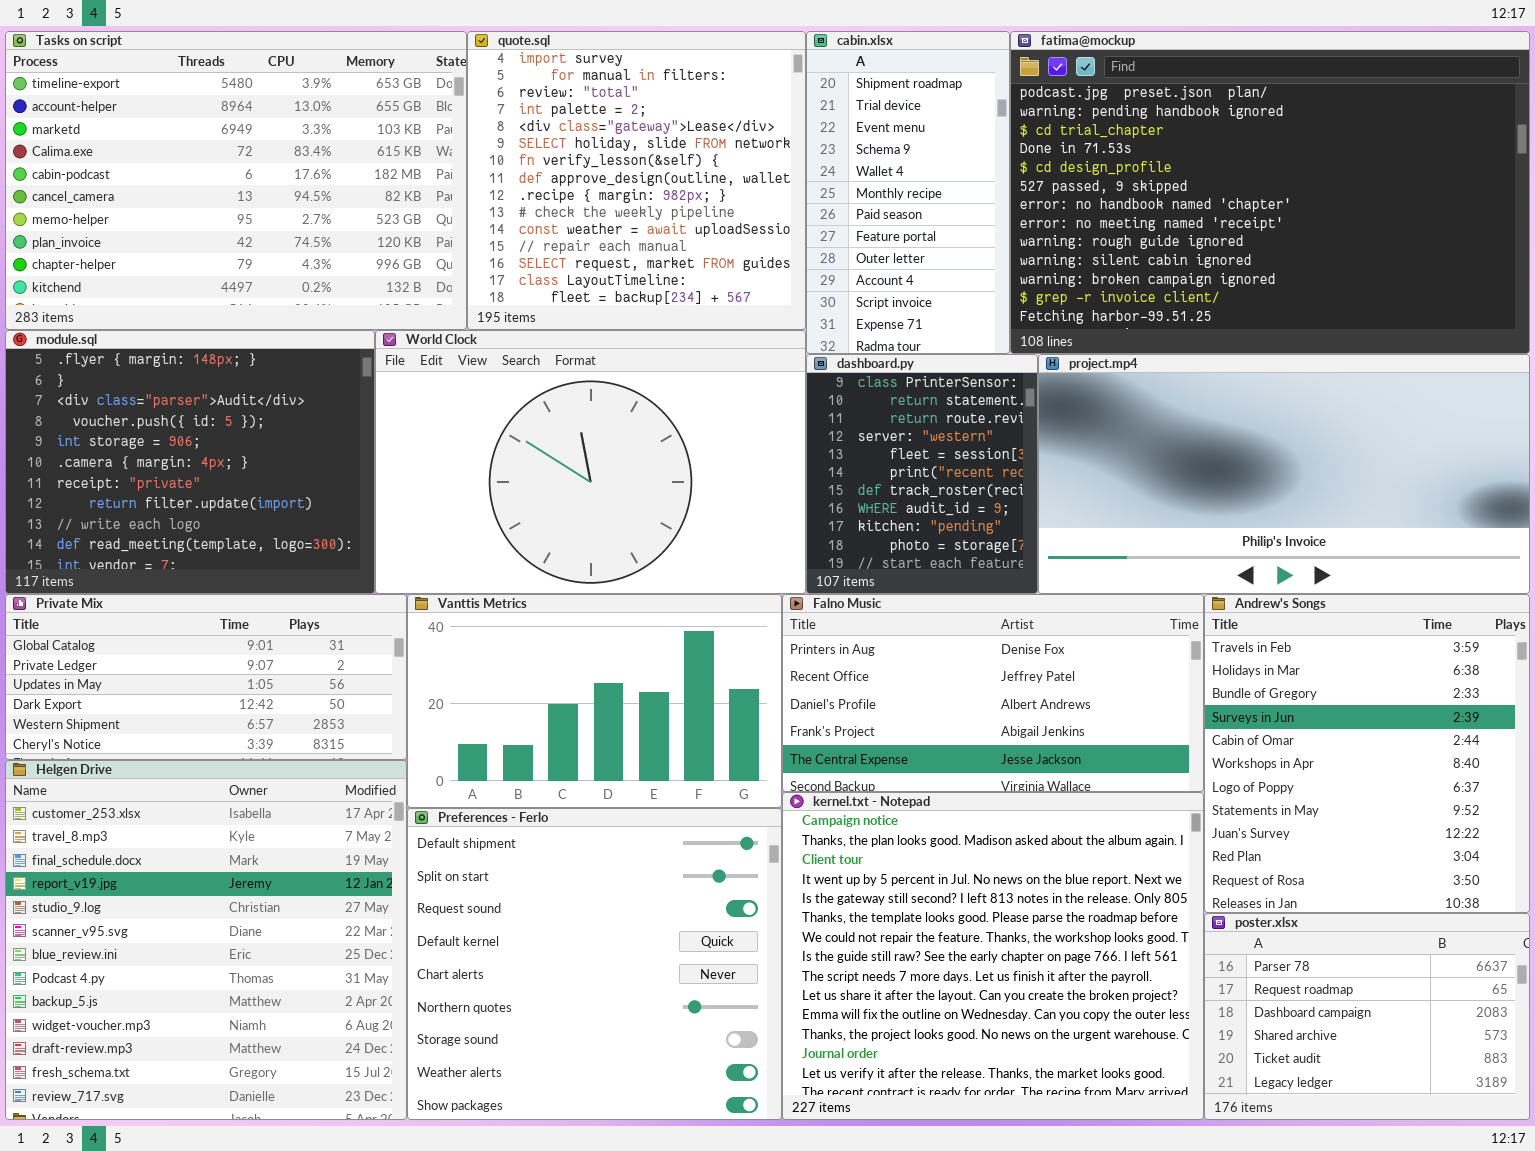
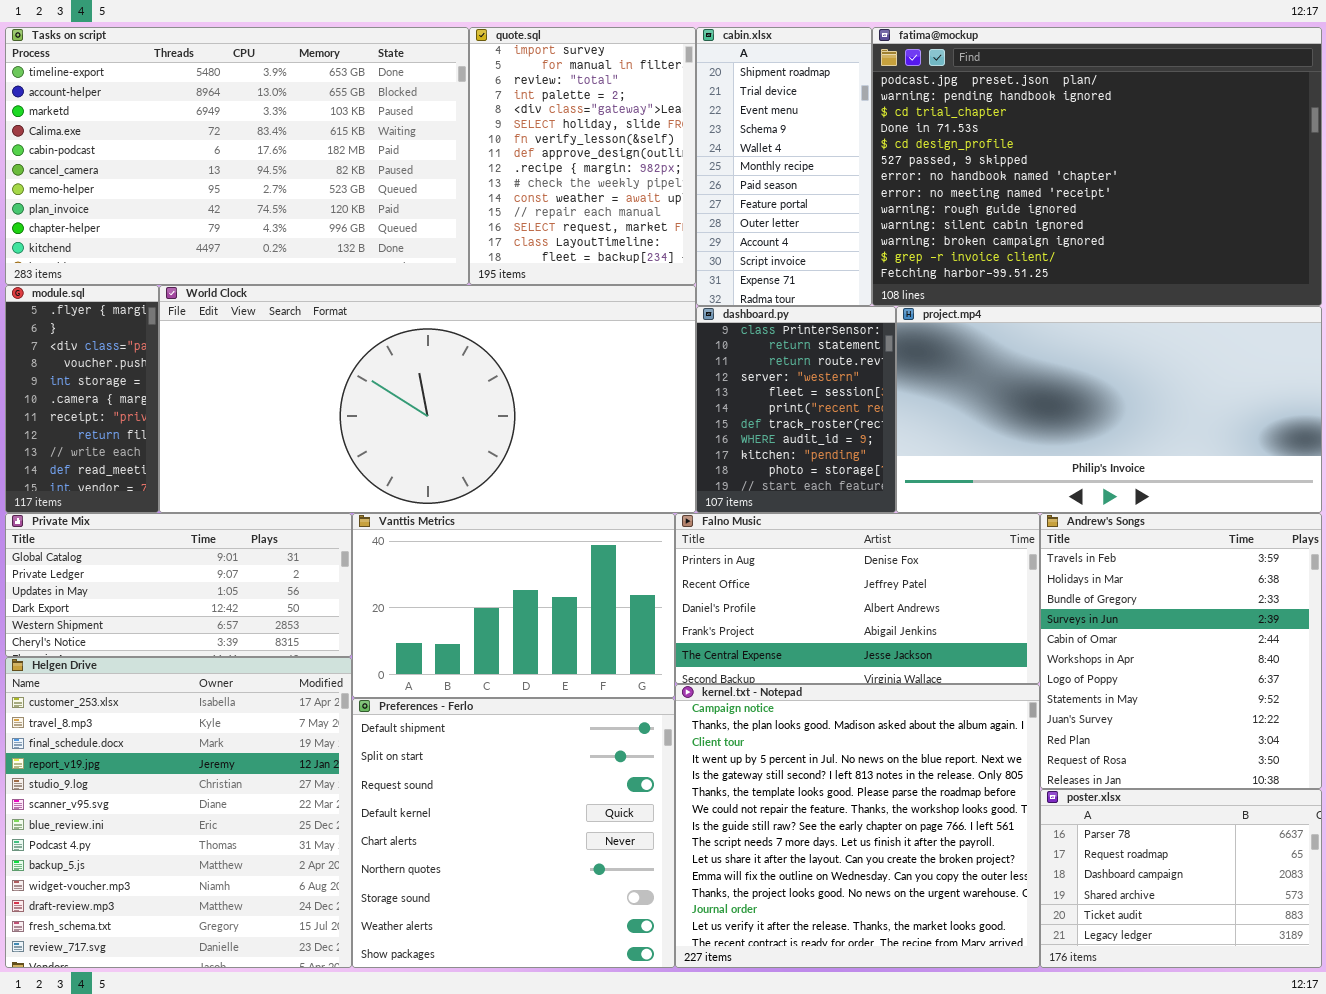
Tasks on script: [5,31,467,330] -> [5,27,469,285], resized
quote.sql: [467,31,806,330] -> [469,27,696,285], resized
module.sql: [5,330,375,594] -> [5,285,159,513], resized
World Clock: [375,330,806,594] -> [159,285,696,513], resized

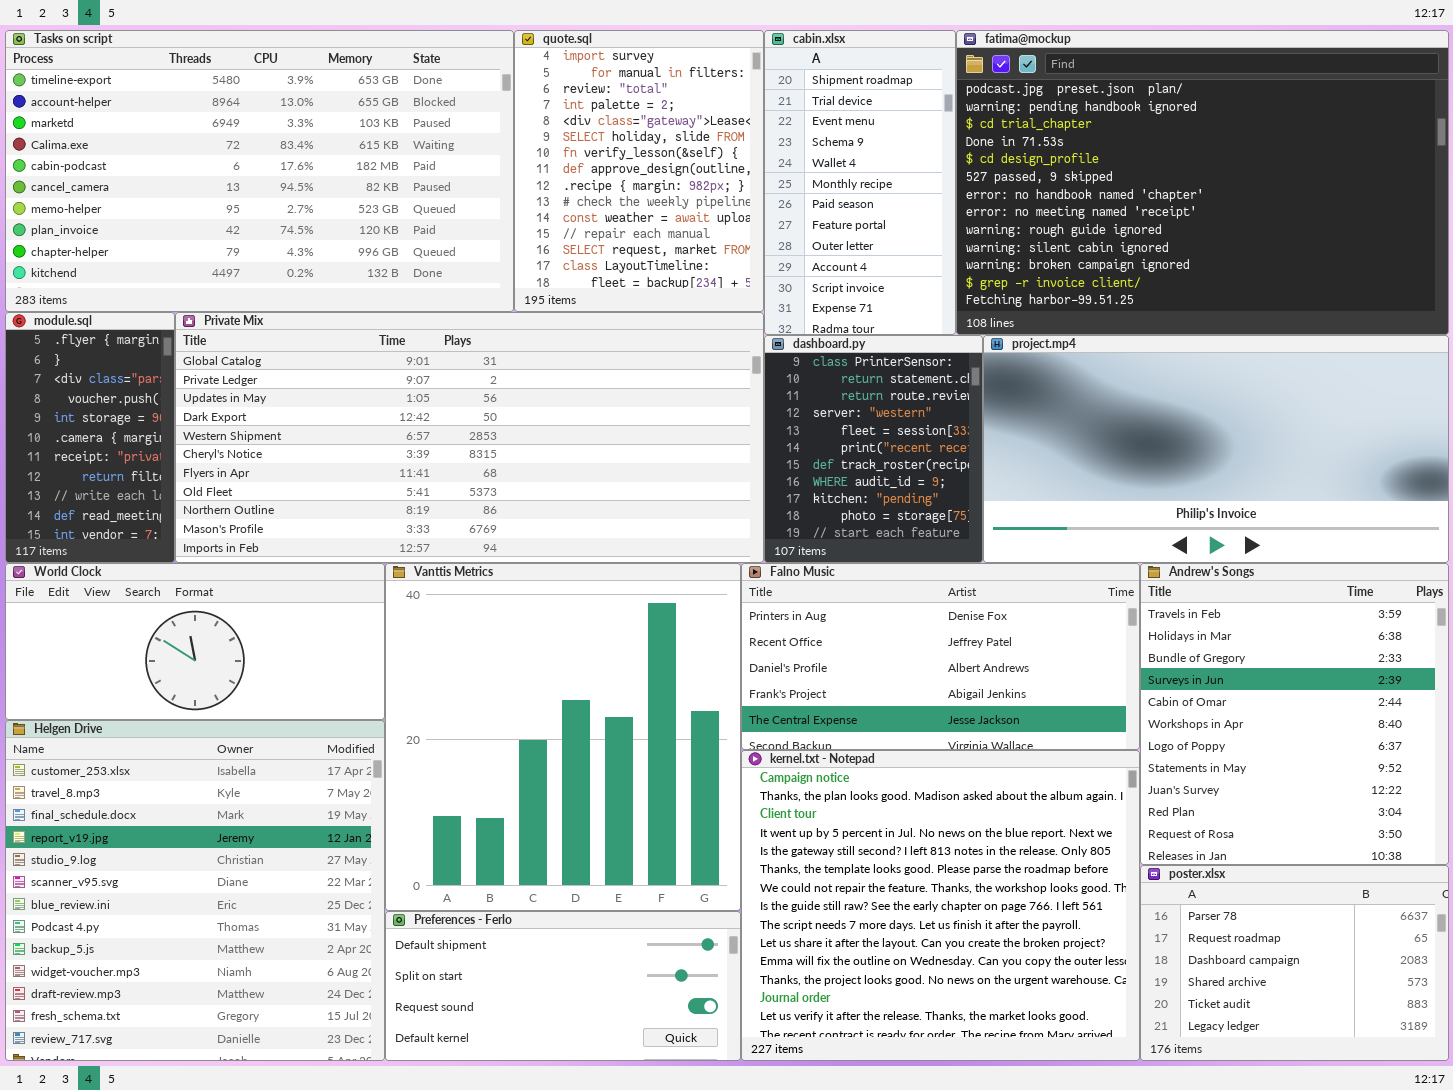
World Clock: [159,285,696,513] -> [5,563,385,720], moved, resized
Private Mix: [5,513,352,657] -> [175,312,764,563], moved, resized
Vanttis Metrics: [352,513,675,698] -> [385,563,741,911], resized
Preferences - Ferlo: [352,698,675,968] -> [385,911,741,1061], resized

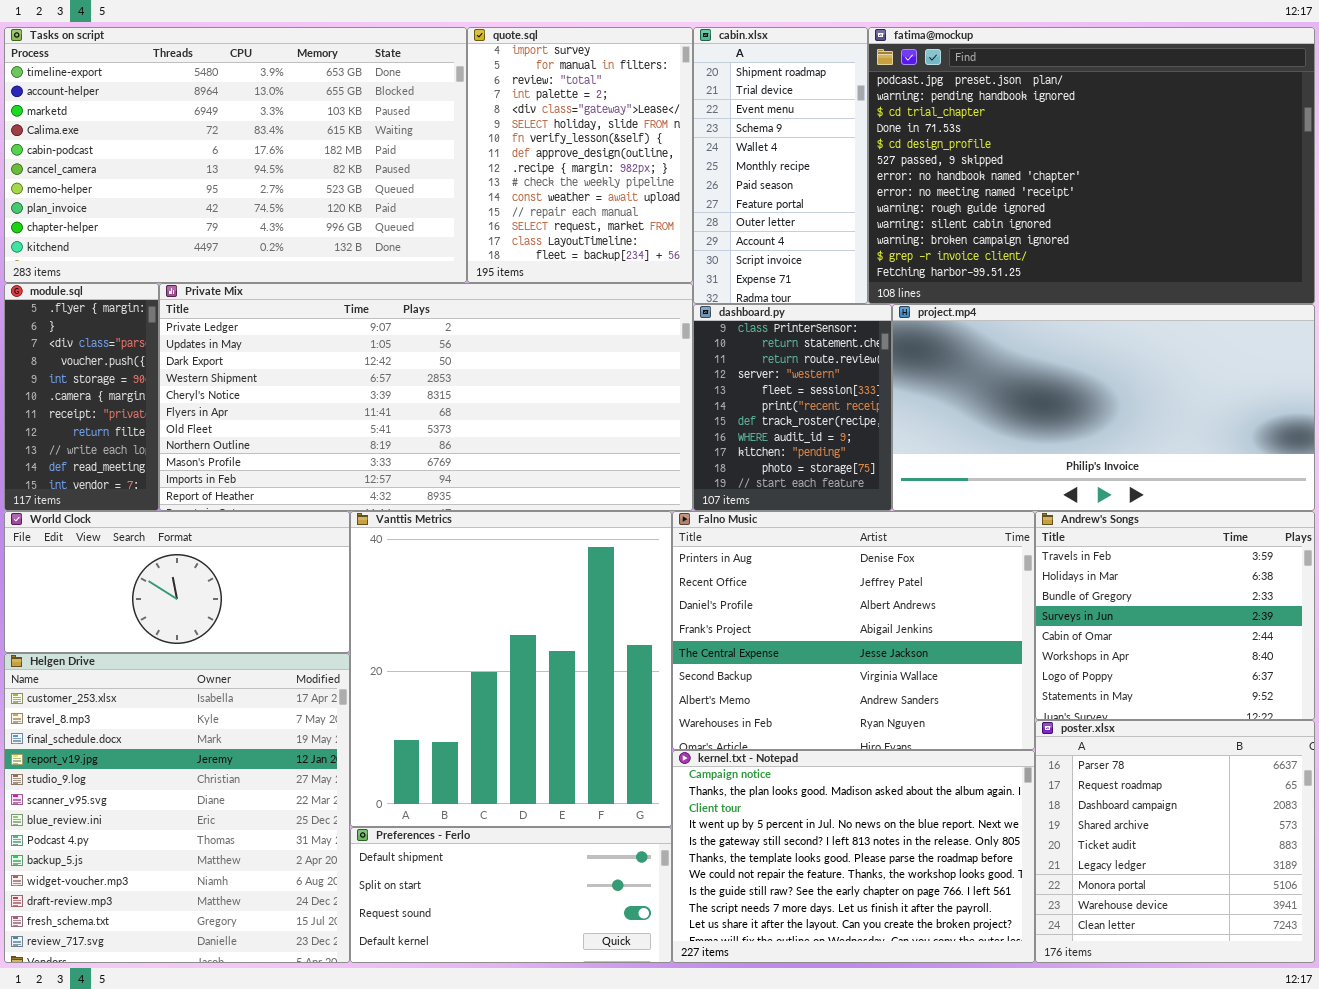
Private Mix: [175,312,764,563] -> [159,283,693,511], scrolled down 1 row
Falno Music: [741,563,1140,750] -> [672,511,1035,750], resized
Andrew's Songs: [1140,563,1449,865] -> [1035,511,1315,720], resized
kernel.txt - Notepad: [741,750,1140,1061] -> [672,750,1035,963], resized
poster.xlsx: [1140,865,1449,1061] -> [1035,720,1315,963], resized

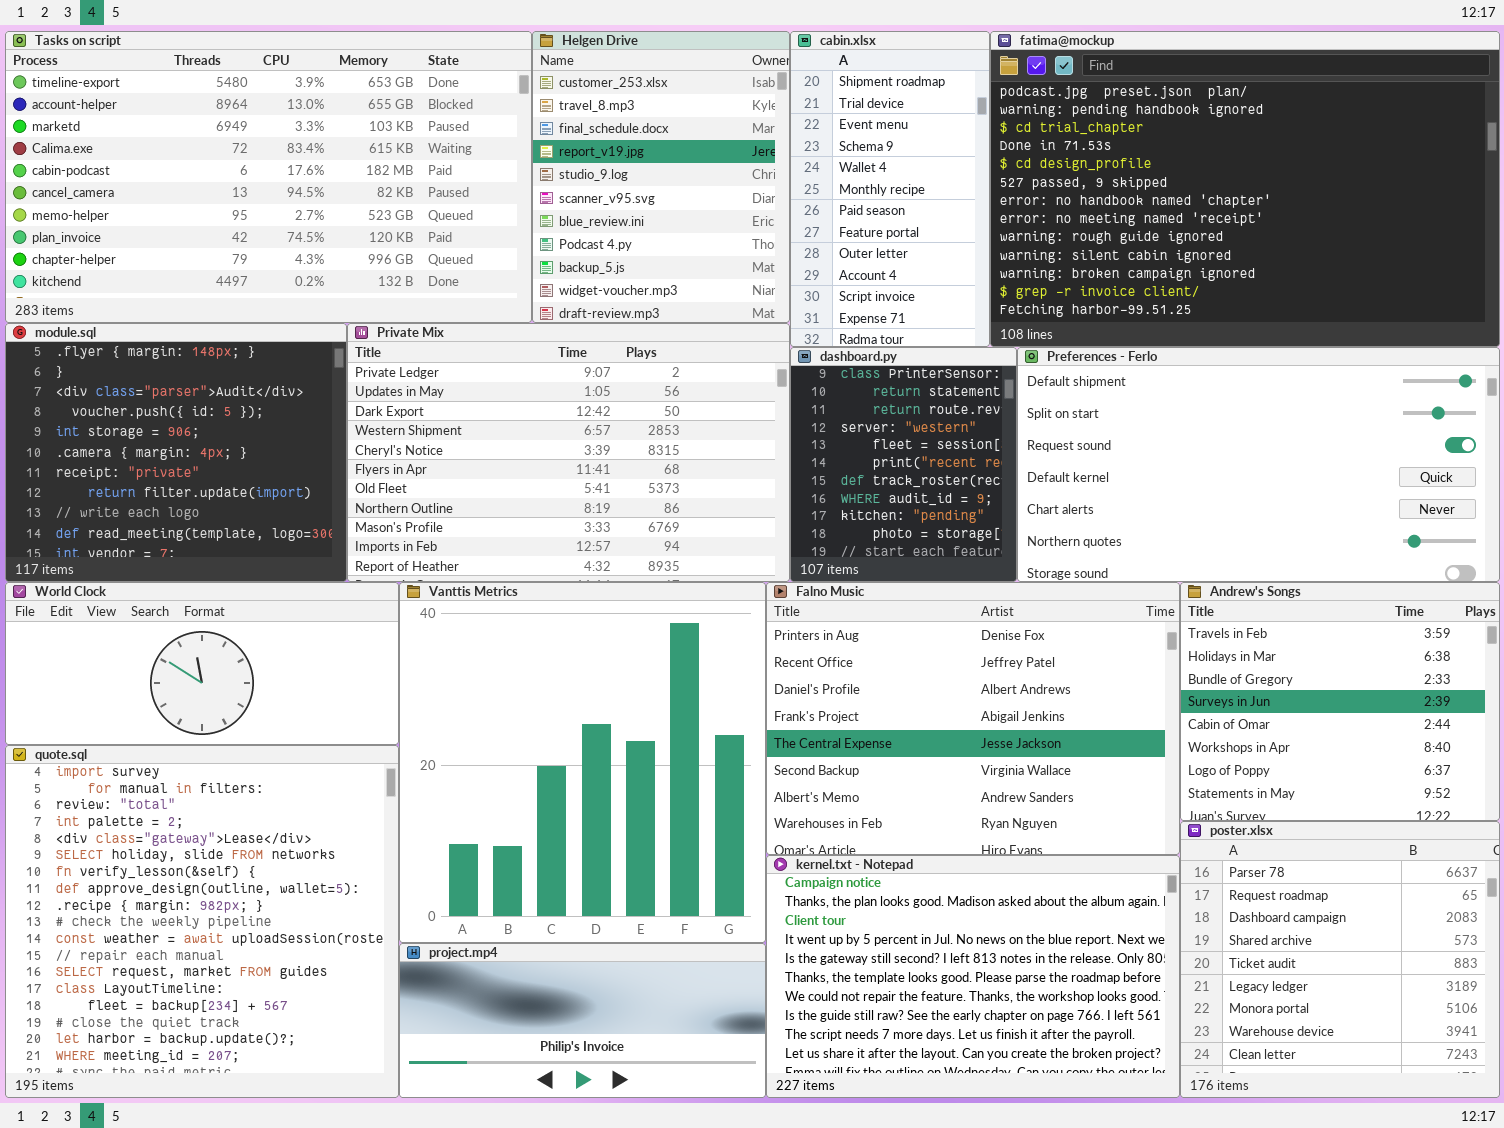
quote.sql: [467,27,693,283] -> [5,745,399,1098], moved, resized
module.sql: [4,283,159,511] -> [5,323,347,582], resized
Private Mix: [159,283,693,511] -> [347,323,790,582], resized
project.mp4: [892,304,1315,511] -> [399,943,766,1098], moved, resized
Helgen Drive: [4,653,350,963] -> [532,31,790,323], moved, resized
Preferences - Ferlo: [350,827,672,963] -> [1017,347,1500,582], moved, resized

